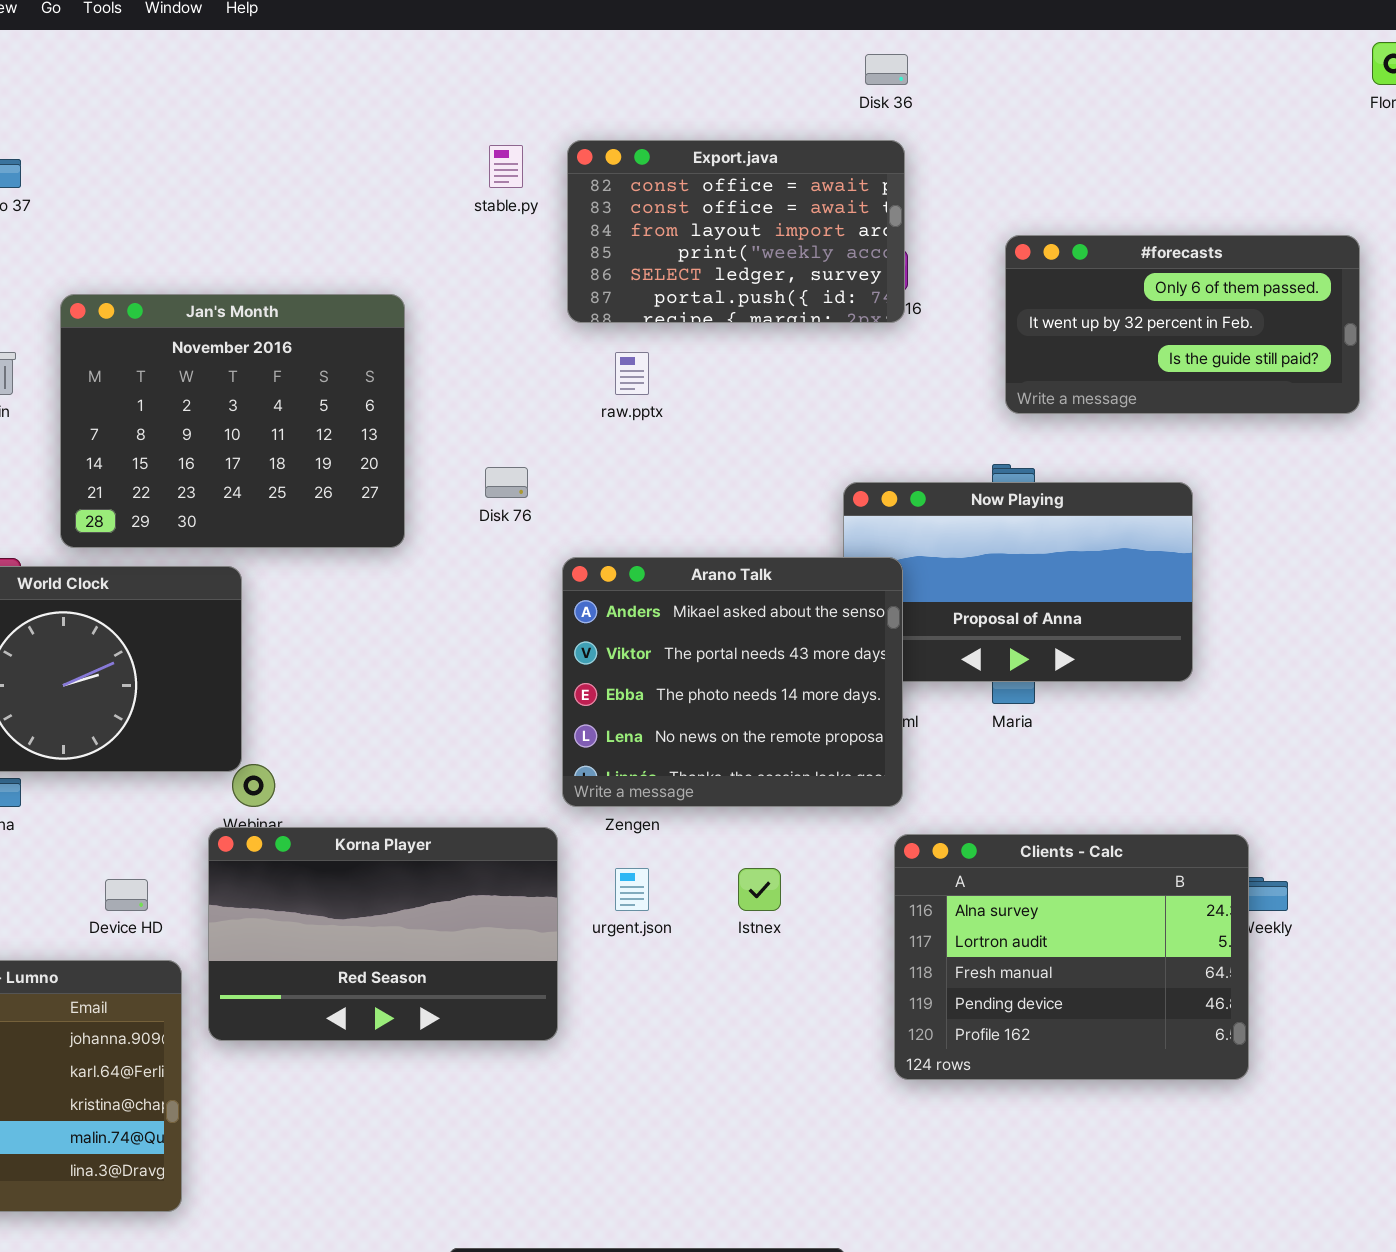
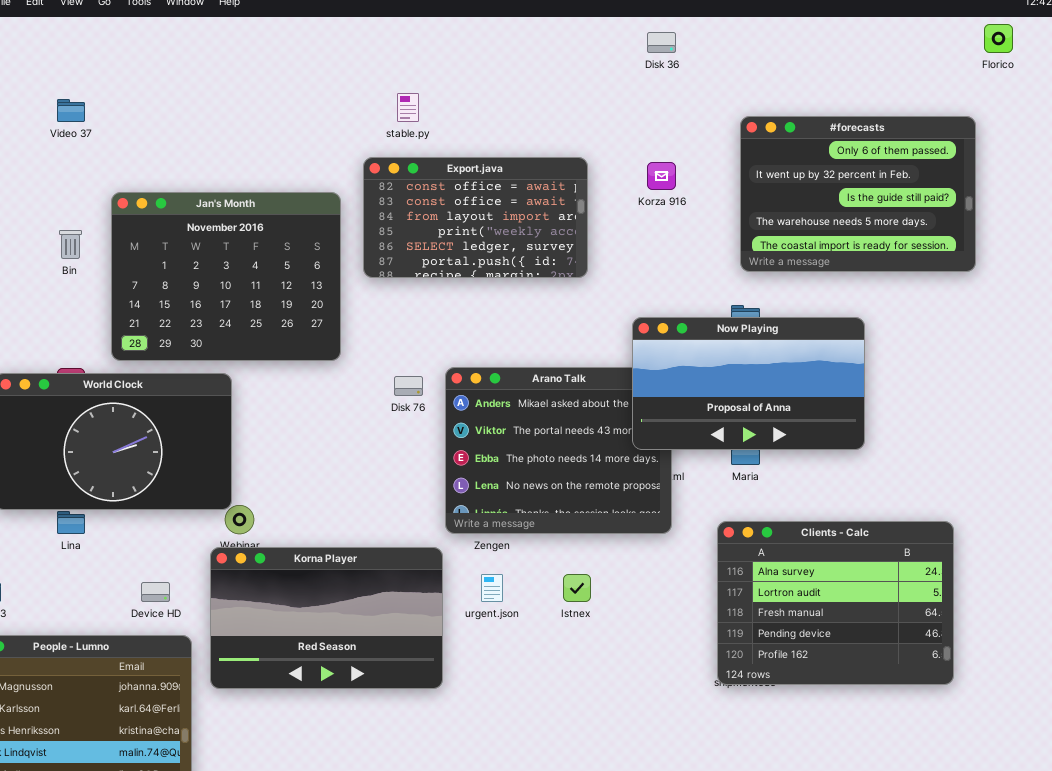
Export.java: [567,140,905,323] -> [363,157,588,278], moved
#forecasts: [1005,235,1360,414] -> [740,116,976,272], resized
Disk 76: [485,467,528,498] -> [394,376,423,396], moved
Now Playing: [843,482,1193,682] -> [632,317,865,450], raised
Clients - Calc: [894,834,1249,1080] -> [717,521,954,685], moved

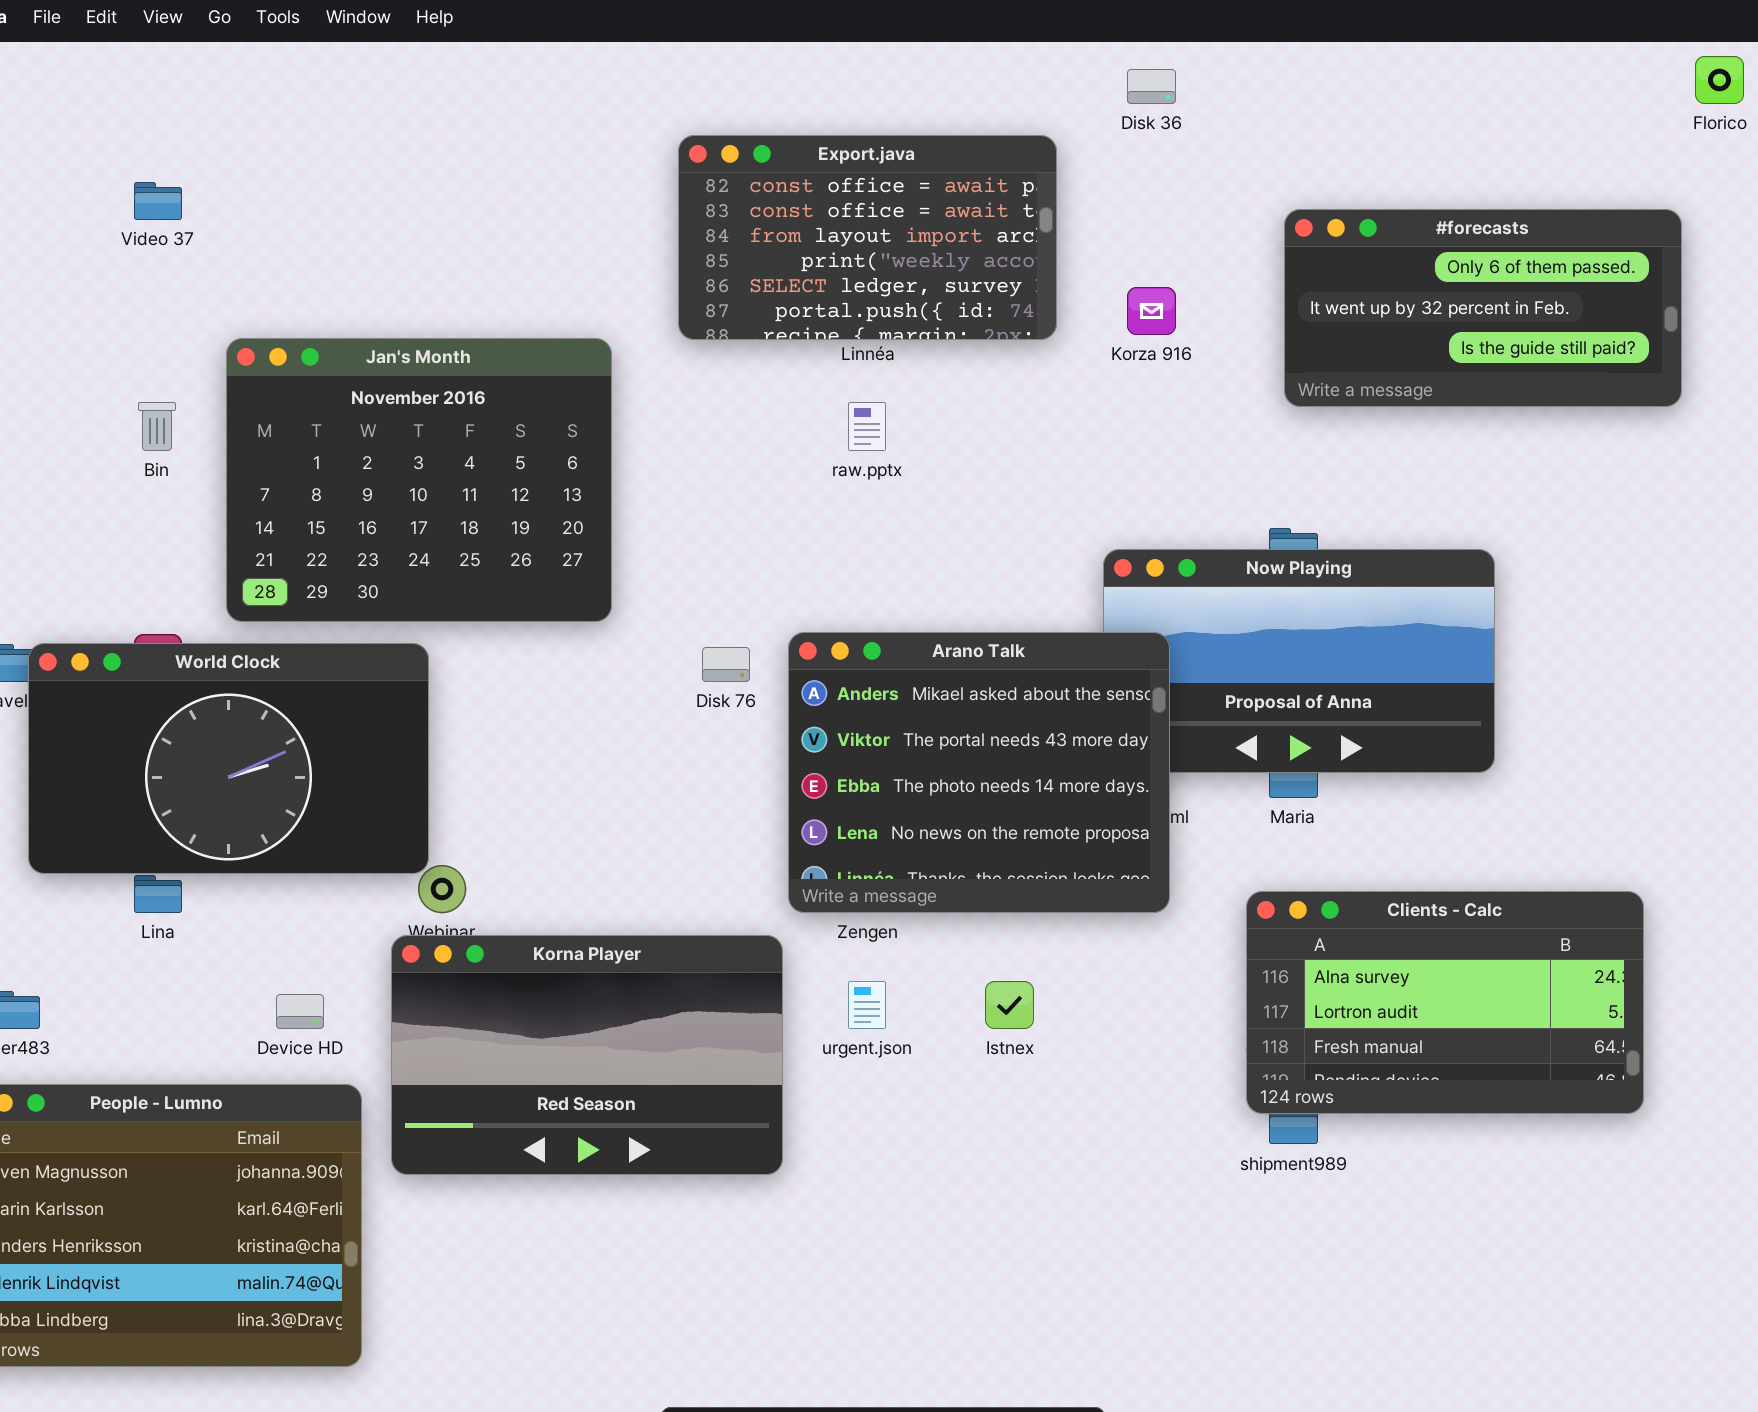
#forecasts: [740,116,976,272] -> [1284,209,1682,407], resized
Export.java: [363,157,588,278] -> [678,135,1057,340], moved
Arano Talk: [445,367,672,534] -> [788,632,1170,913], raised
Clients - Calc: [717,521,954,685] -> [1246,891,1644,1114], resized

